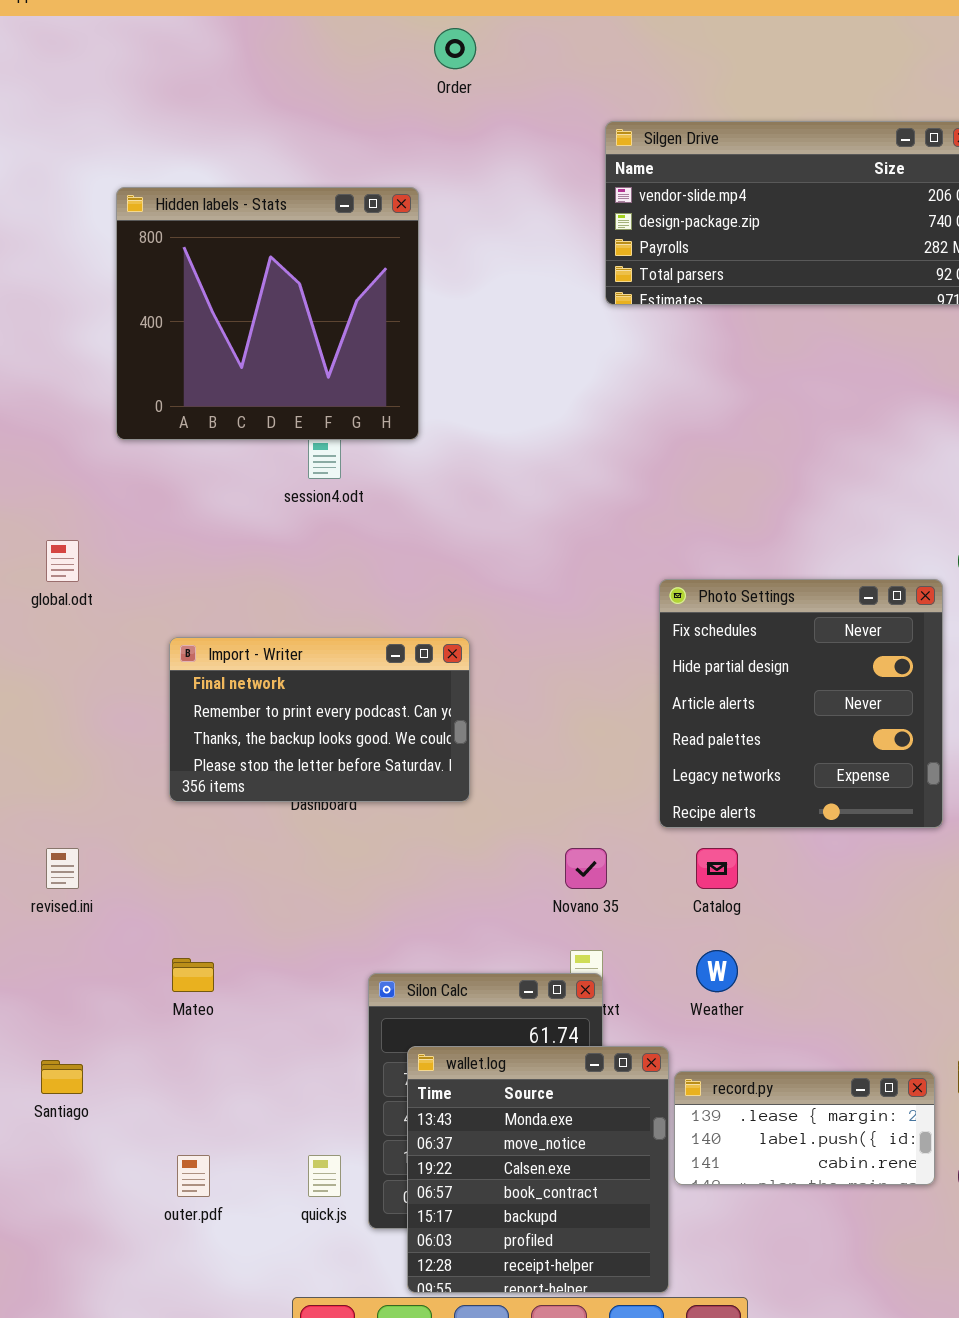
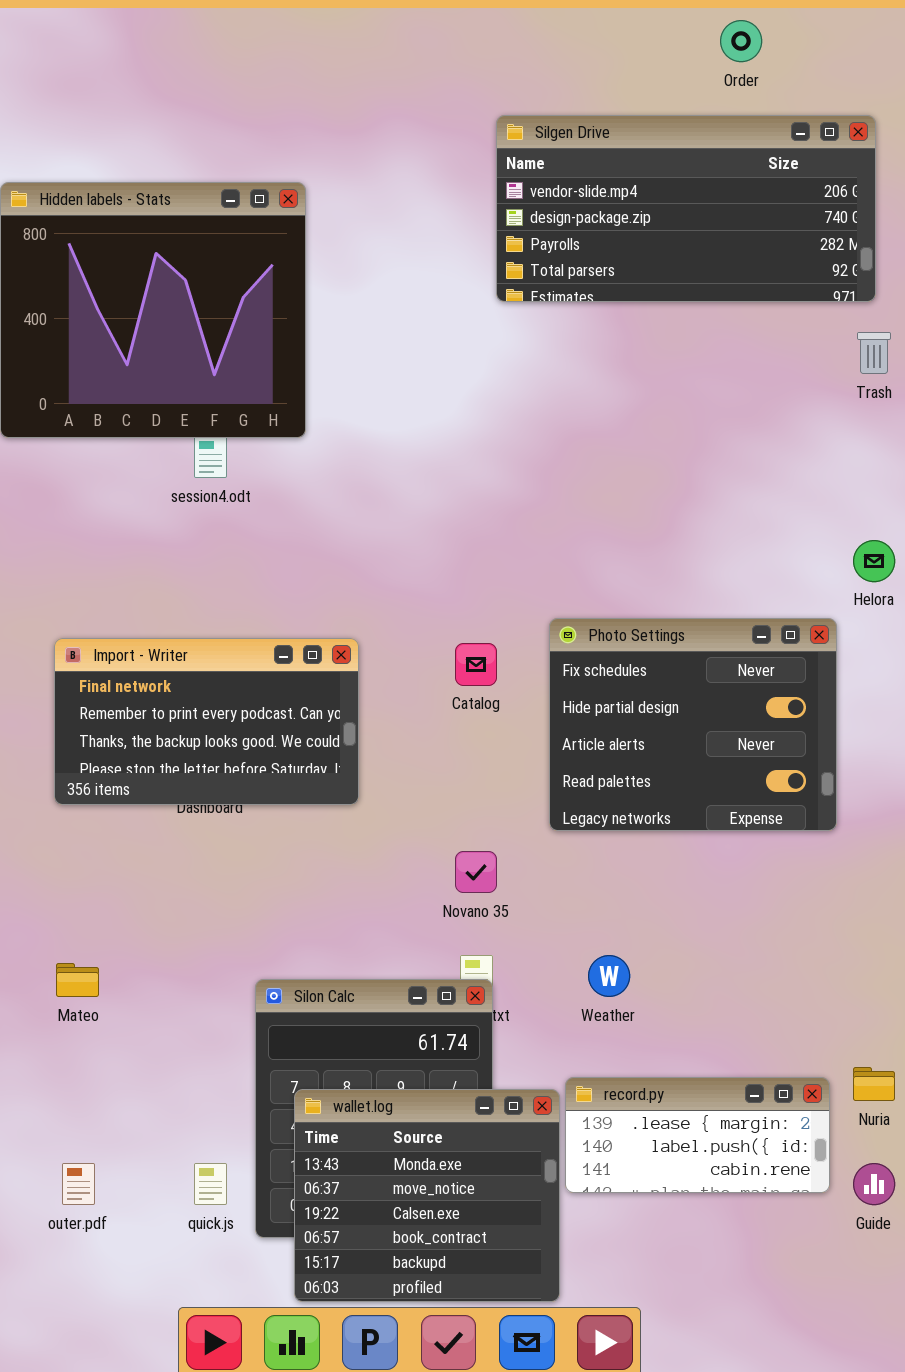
Order: [434,28,476,69] -> [720,20,762,62], moved
Photo Settings: [659,579,943,828] -> [549,618,837,831], resized
Catalog: [696,848,738,889] -> [455,643,497,686], moved
wallet.log: [407,1046,669,1293] -> [294,1089,560,1302], resized

